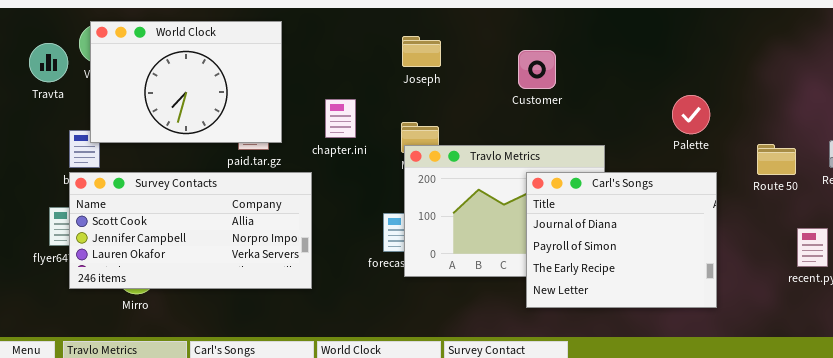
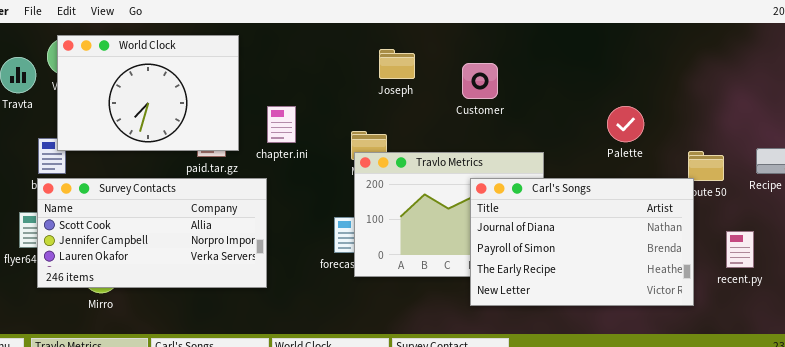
Joseph: [402,36,441,67] -> [379,49,415,79], moved
chapter.ini: [325,99,356,138] -> [267,106,296,143], moved
Carl's Songs: [526,172,717,308] -> [470,178,694,306], resized

